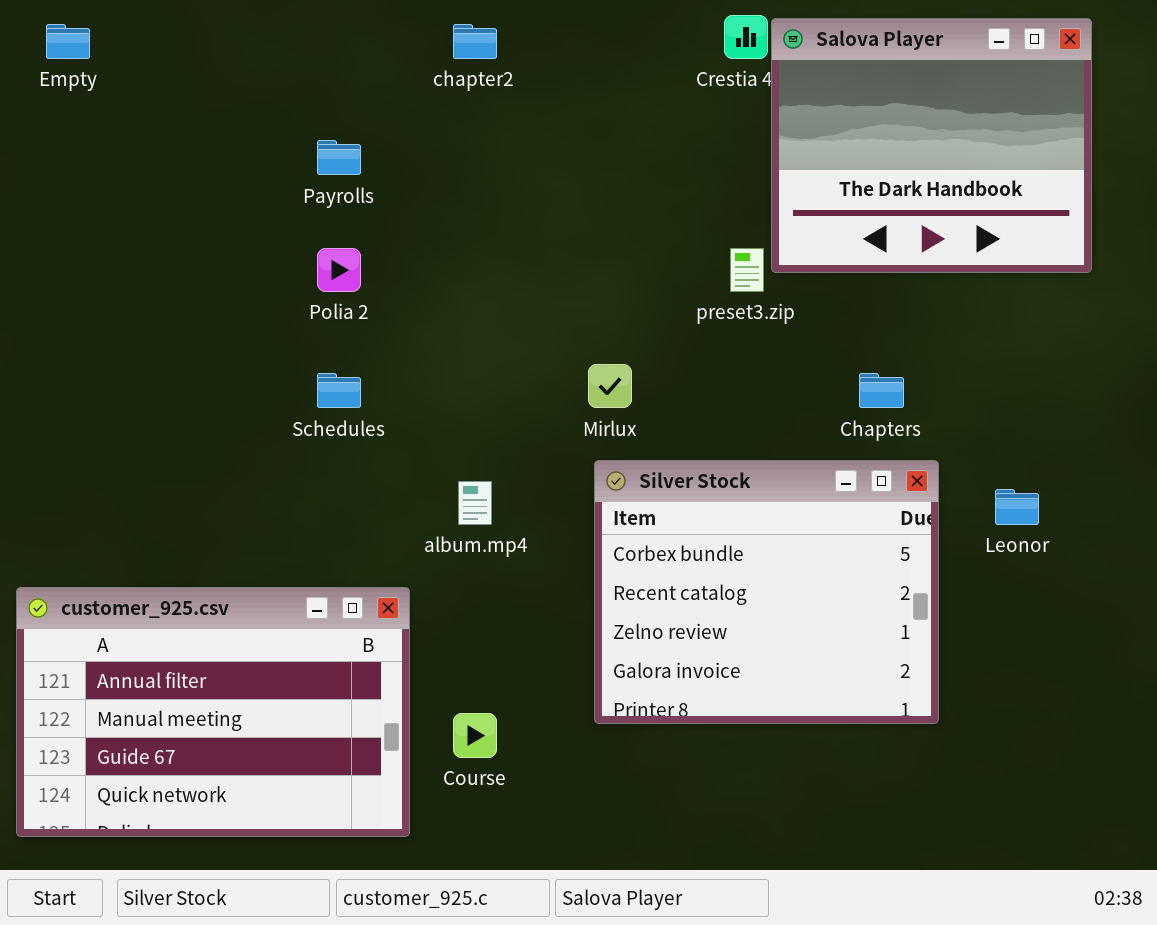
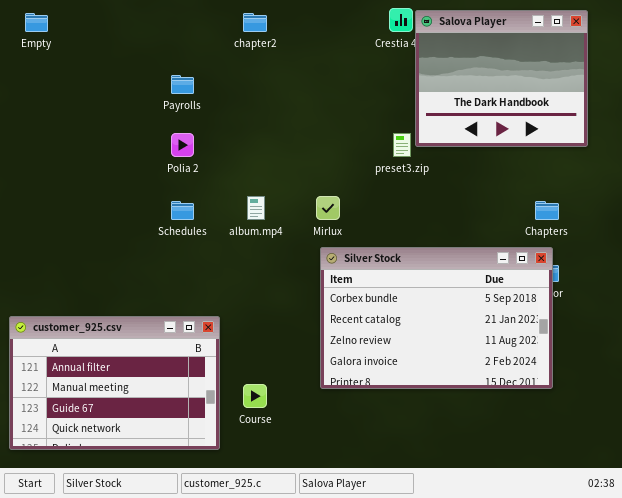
Chapters: [859,373,904,408] -> [535,201,559,220], moved
Silver Stock: [594,460,939,724] -> [320,247,553,389], resized
album.mp4: [458,481,492,525] -> [247,196,265,220], moved

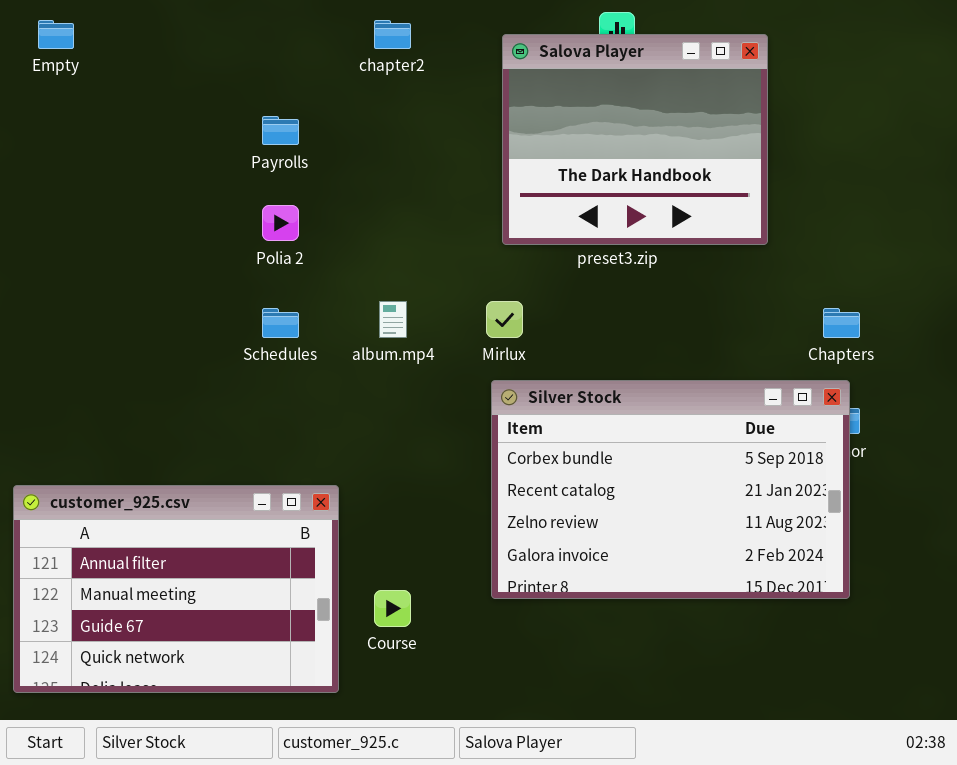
Salova Player: [415,10,588,147] -> [502,34,768,245], moved

